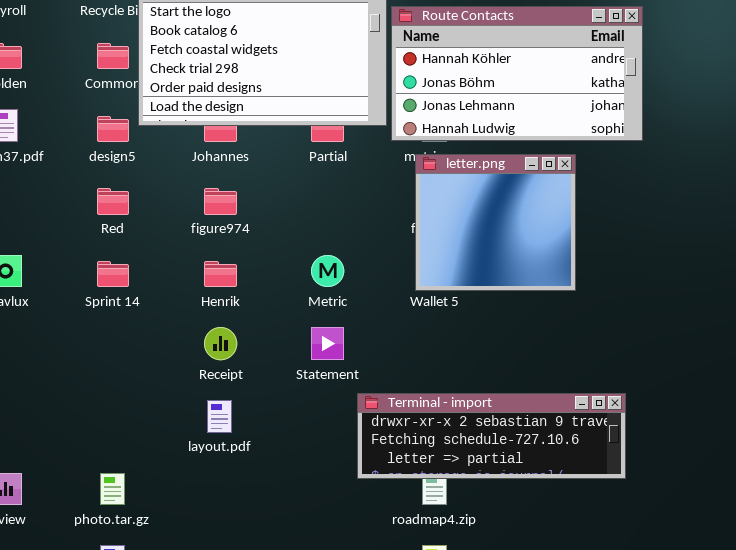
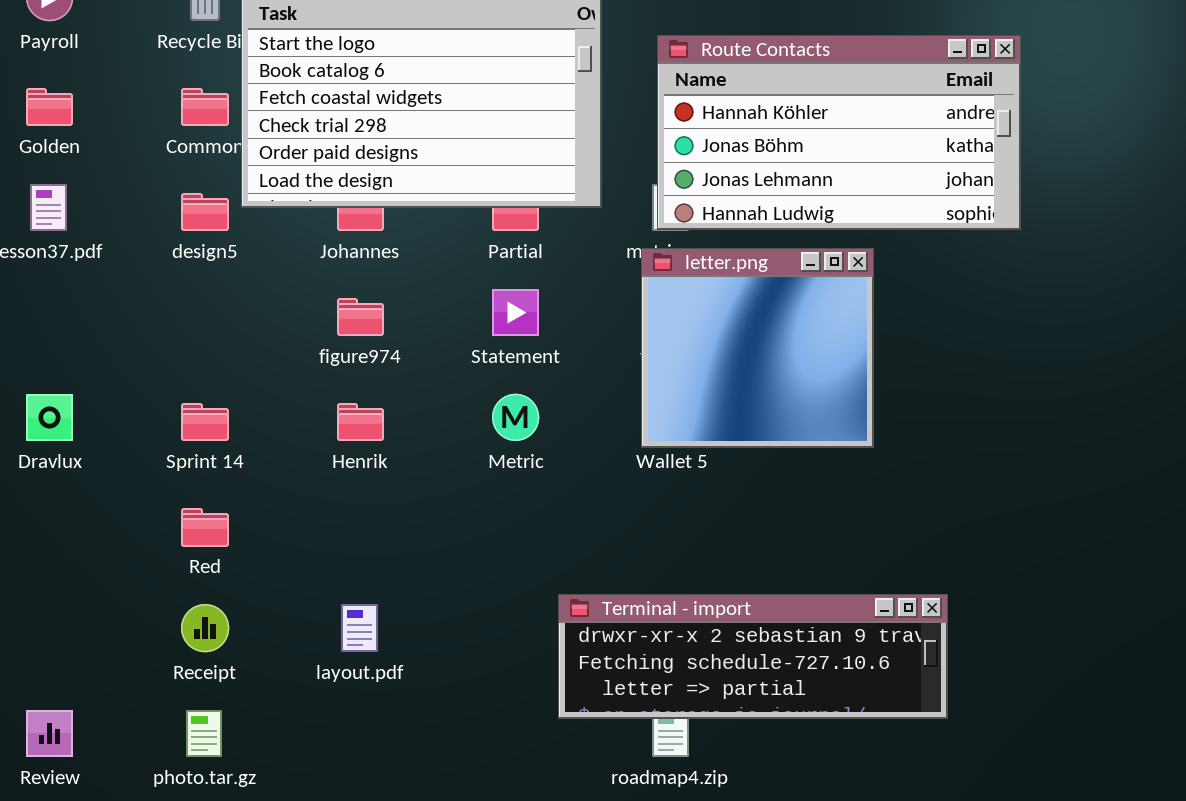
Route Contacts: [391,6,643,141] -> [657,35,1021,230], moved
Red: [97,188,129,215] -> [181,508,229,547], moved
Receipt: [204,327,237,360] -> [181,604,229,652], moved
Statement: [311,327,344,360] -> [492,289,539,336], moved

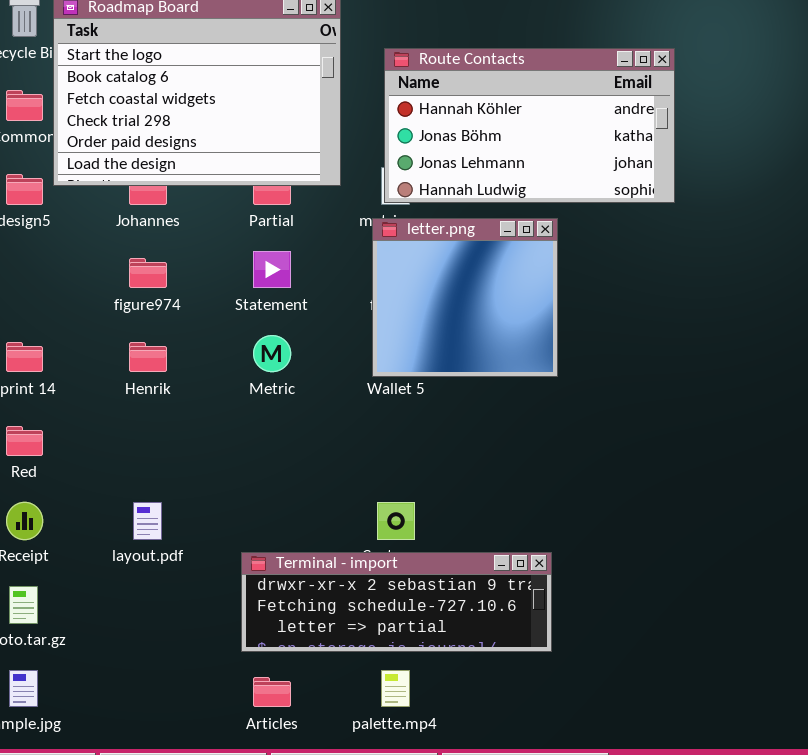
Terminal - import: [558,594,948,719] -> [241,552,552,652], moved

